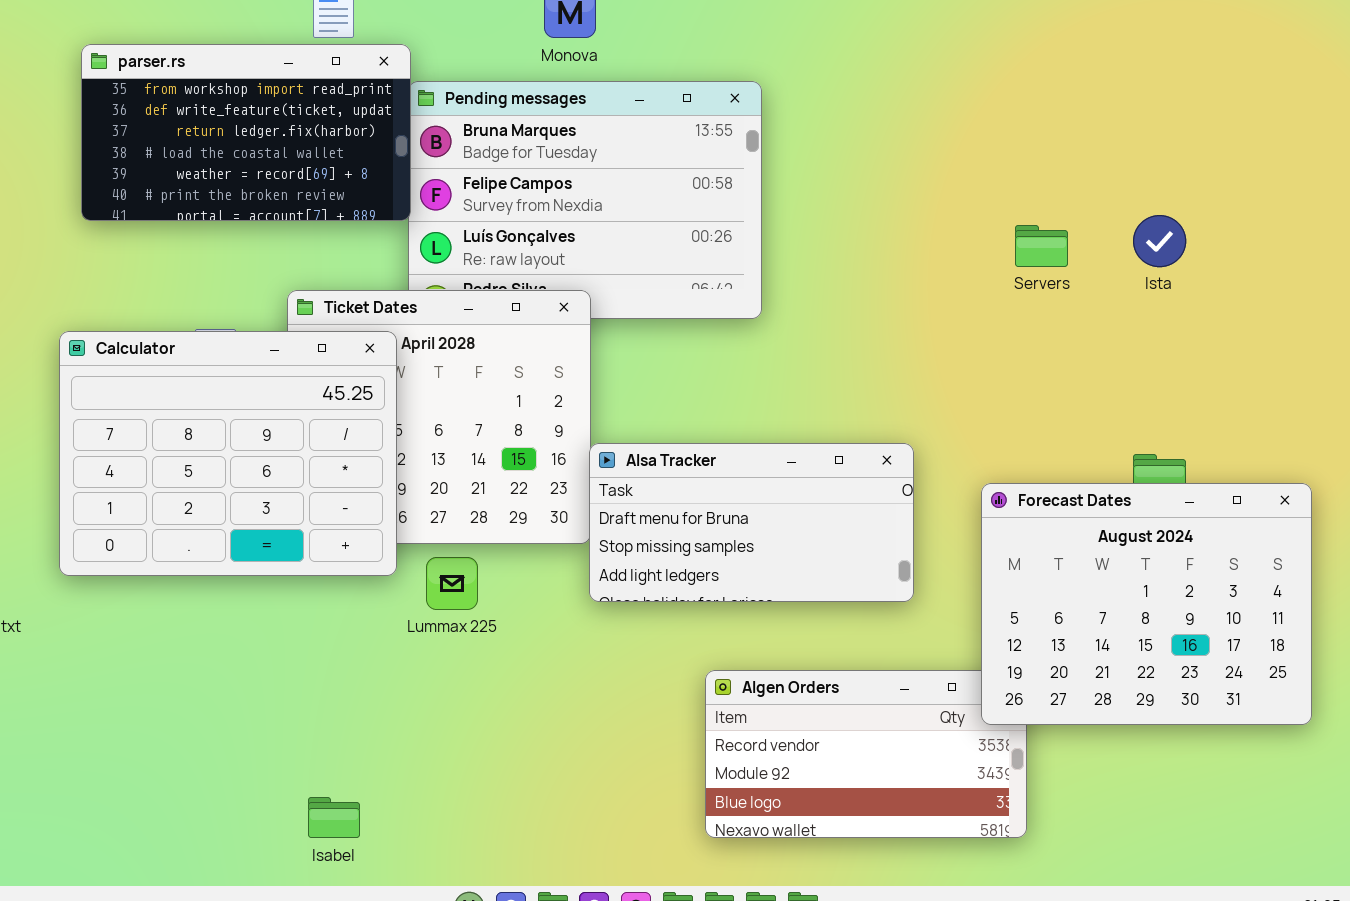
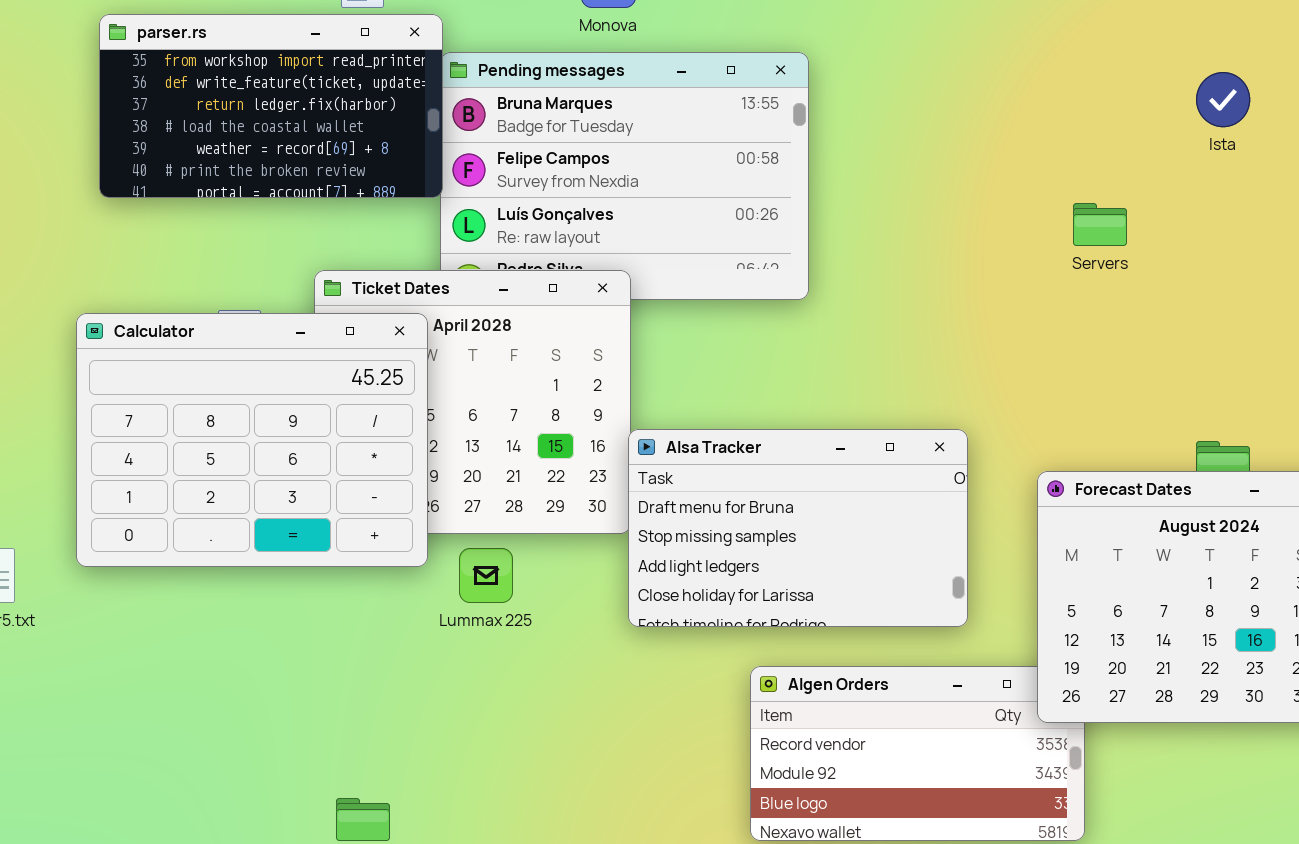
Ista: [1133,215,1186,267] -> [1196,72,1250,127], moved
Alsa Tracker: [589,443,914,602] -> [628,429,968,627], resized

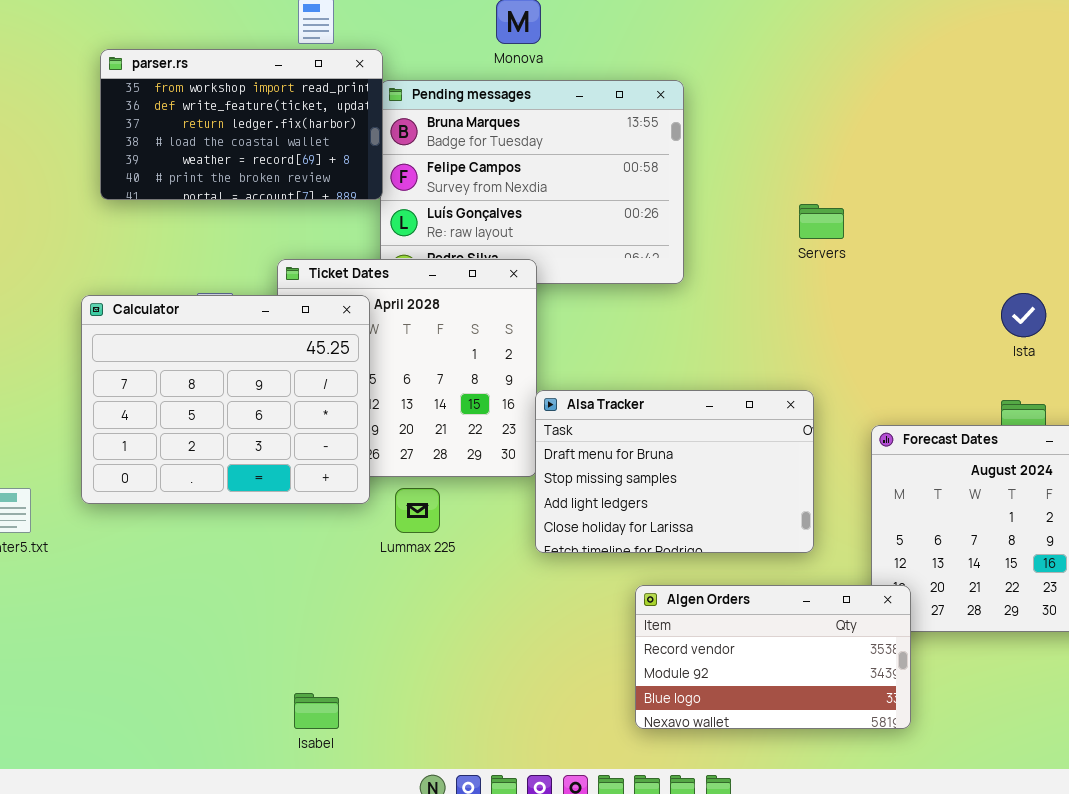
Ista: [1196,72,1250,127] -> [1001,293,1046,337], moved
Servers: [1073,203,1127,246] -> [799,204,844,239], moved
Algen Orders: [750,666,1085,841] -> [635,585,911,729], raised

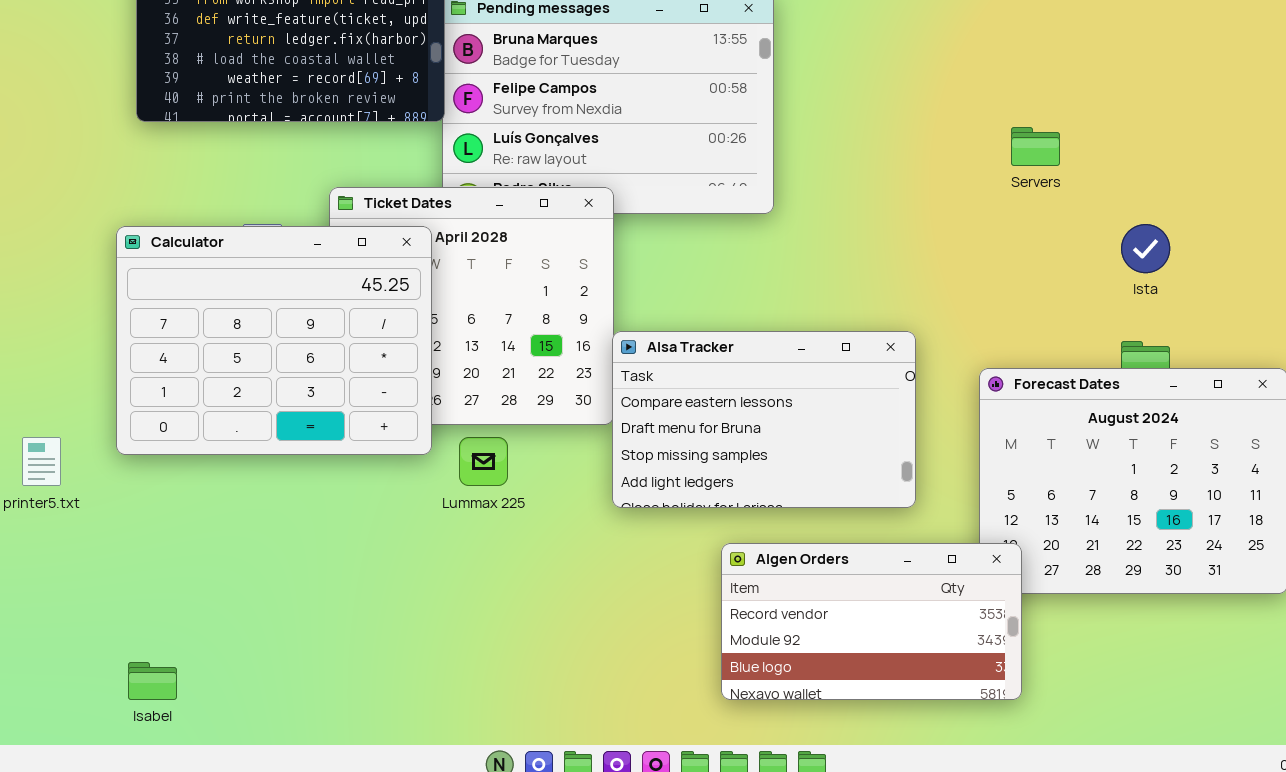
Servers: [799,204,844,239] -> [1011,127,1060,166], moved
Alsa Tracker: [535,390,814,553] -> [612,331,916,508], scrolled up 1 row
Isabel: [294,693,339,729] -> [128,662,177,700], moved

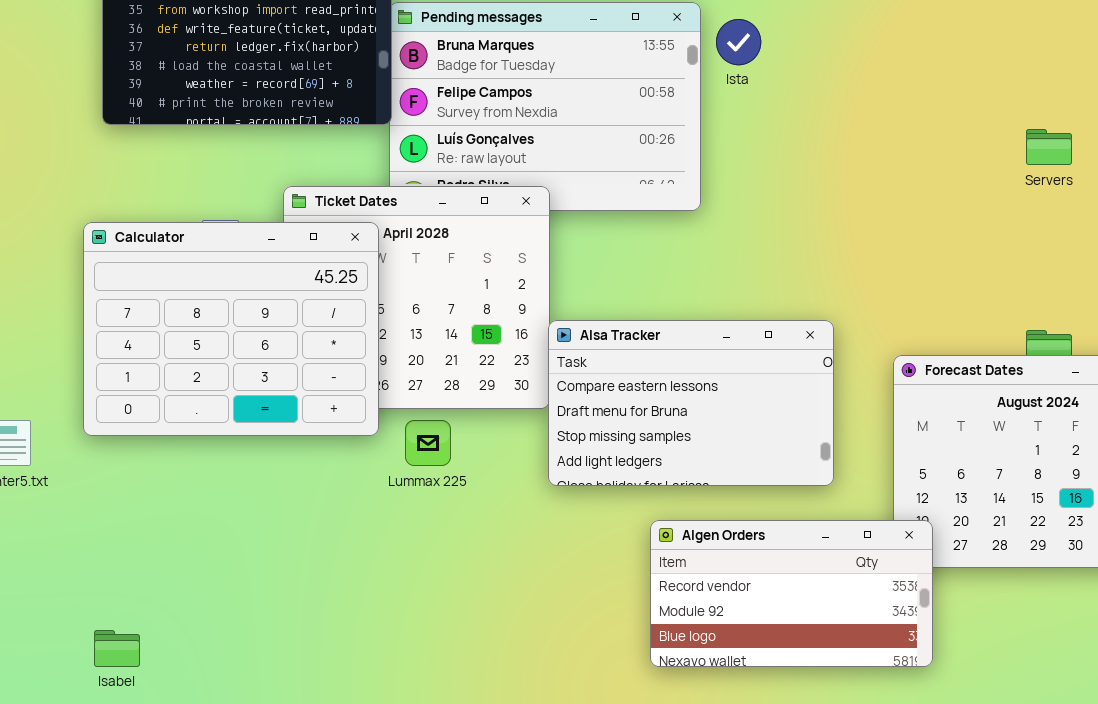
Servers: [1011,127,1060,166] -> [1026,129,1072,165], moved
Ista: [1121,224,1170,273] -> [716,19,761,65], moved

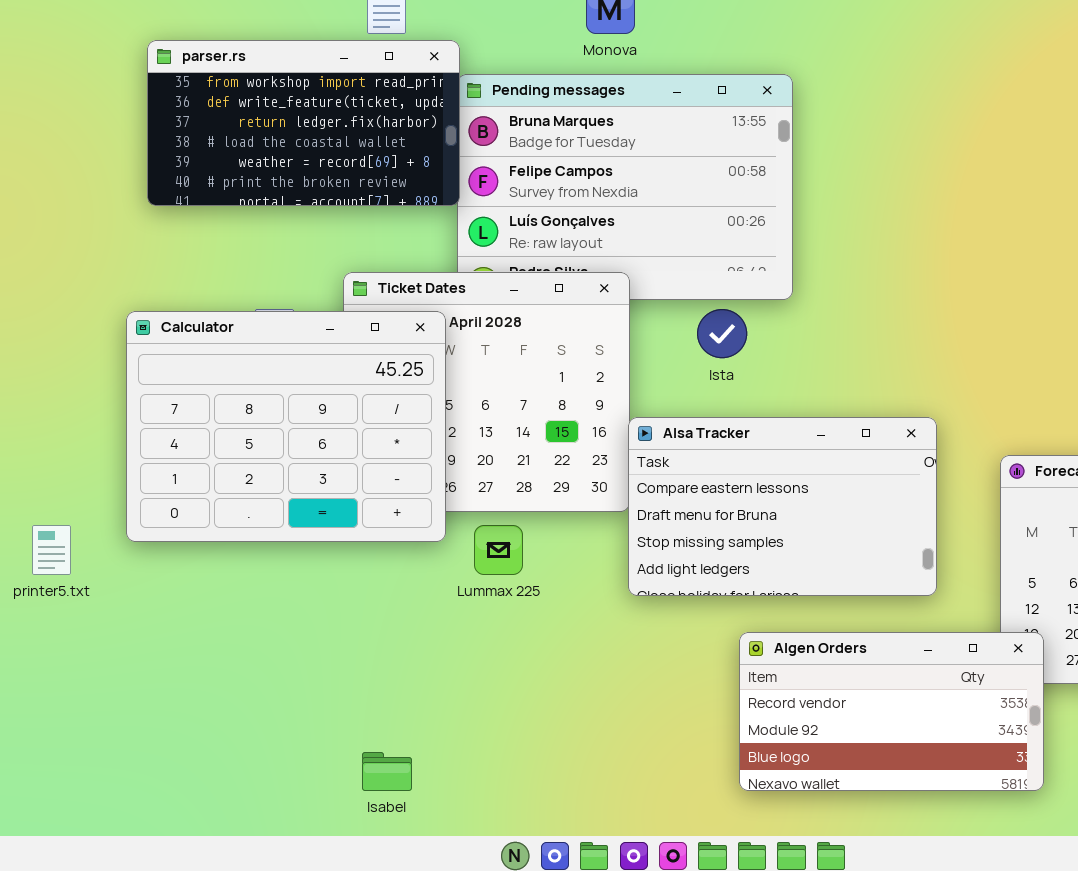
Ista: [716,19,761,65] -> [697,309,747,358], moved
Isabel: [94,630,140,667] -> [362,752,412,791], moved

